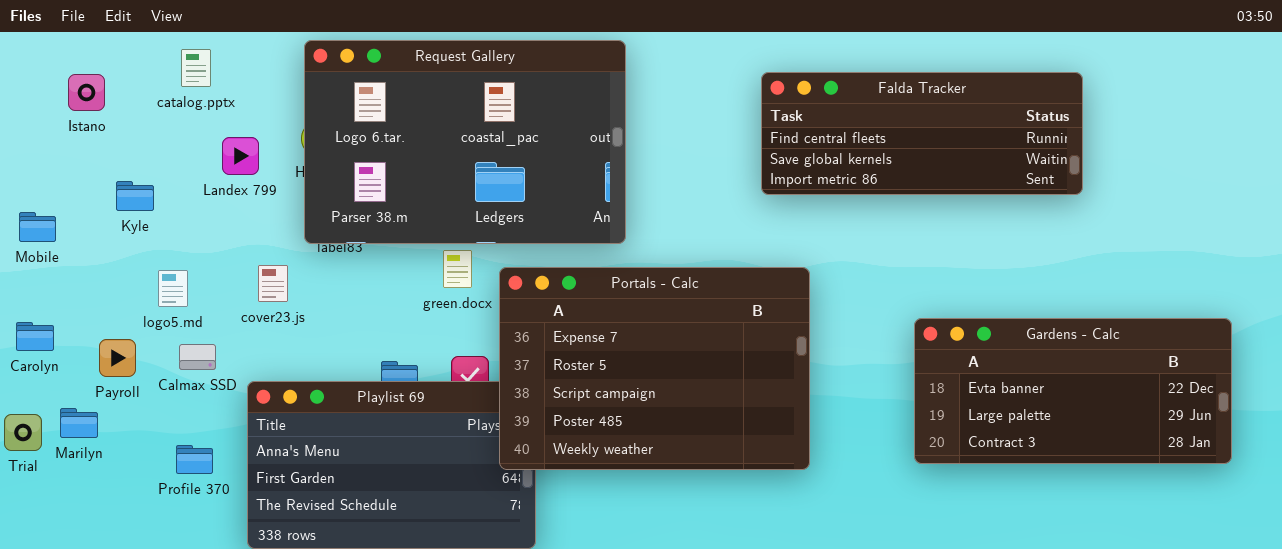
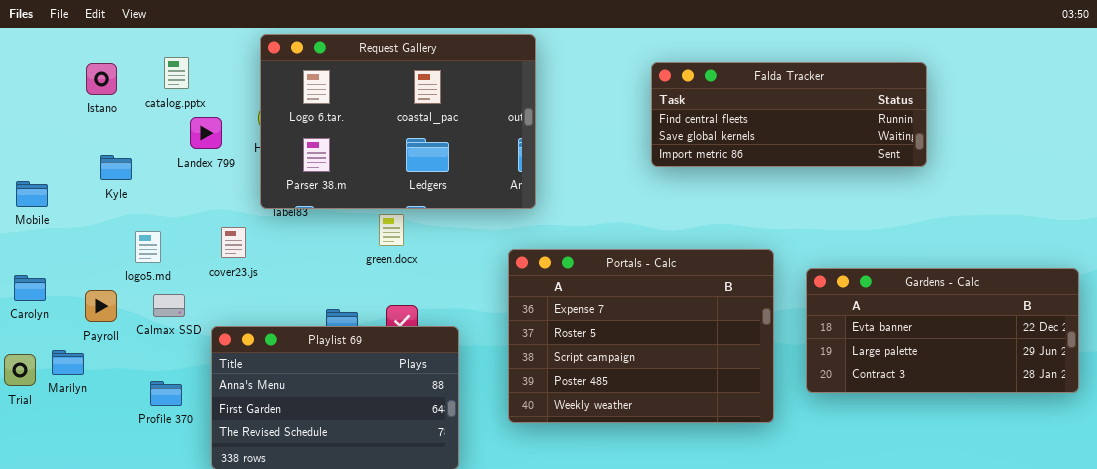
catalog.pptx: [181,49,211,87] -> [164,57,189,89], moved
Istano: [68,74,105,111] -> [86,63,117,95], moved
Portals - Calc: [499,267,810,470] -> [508,249,774,423], moved
Gardens - Calc: [914,318,1232,464] -> [806,268,1079,393], moved

